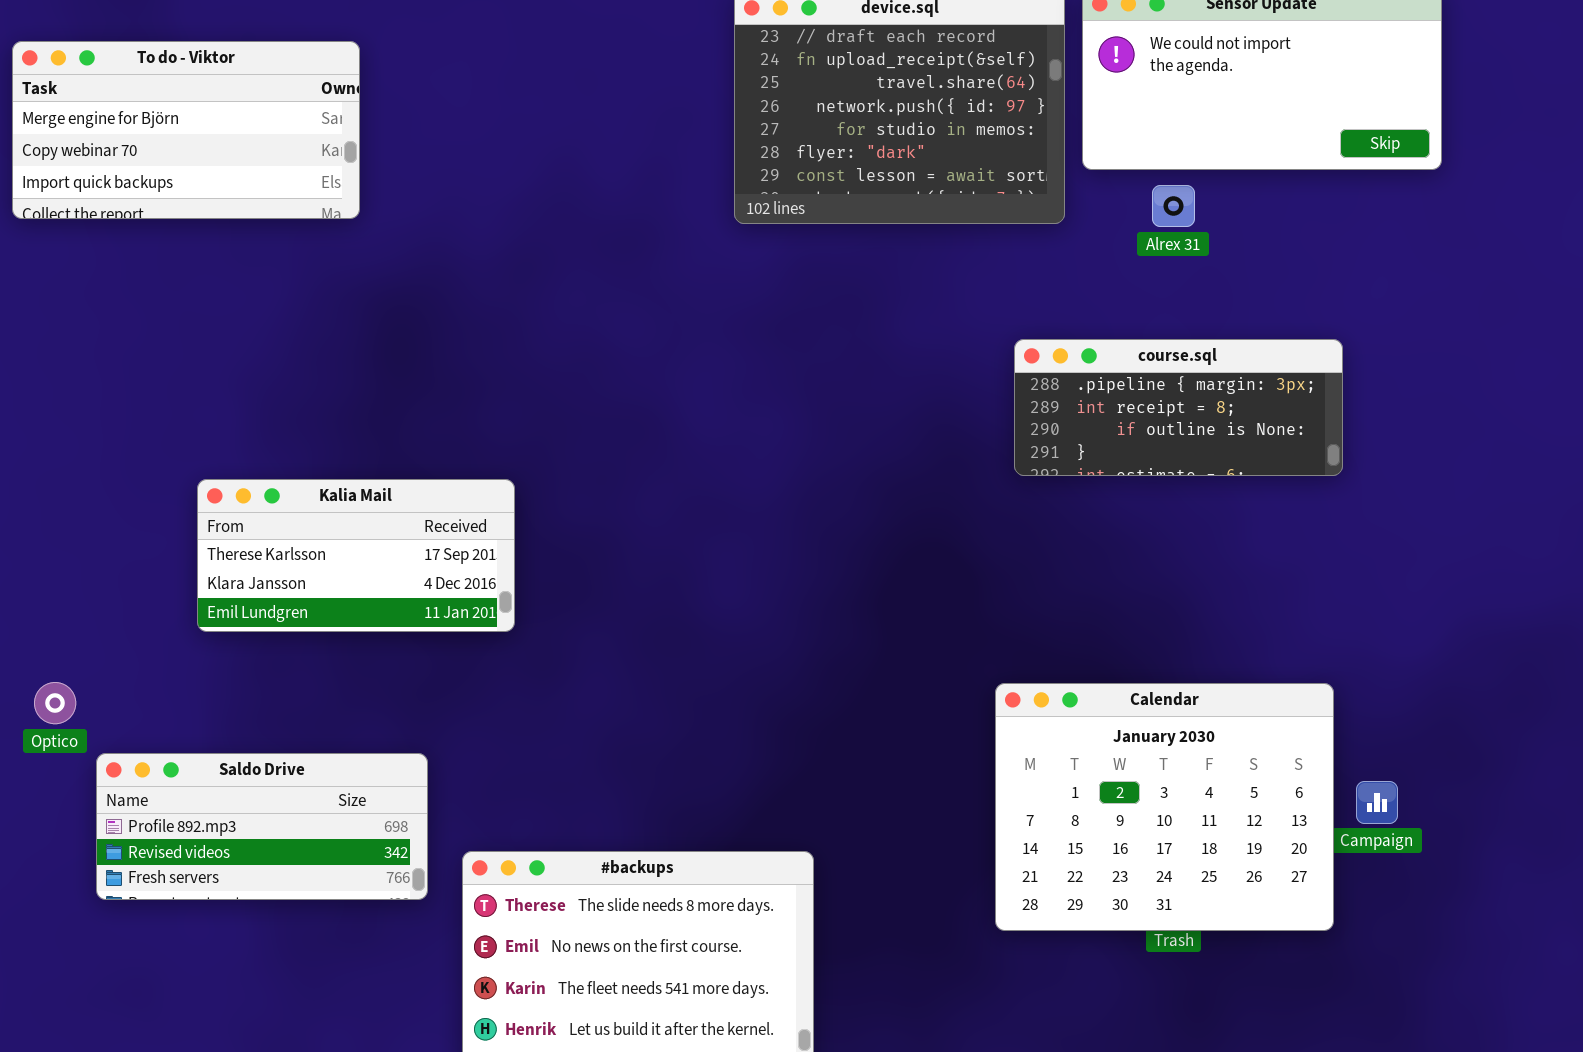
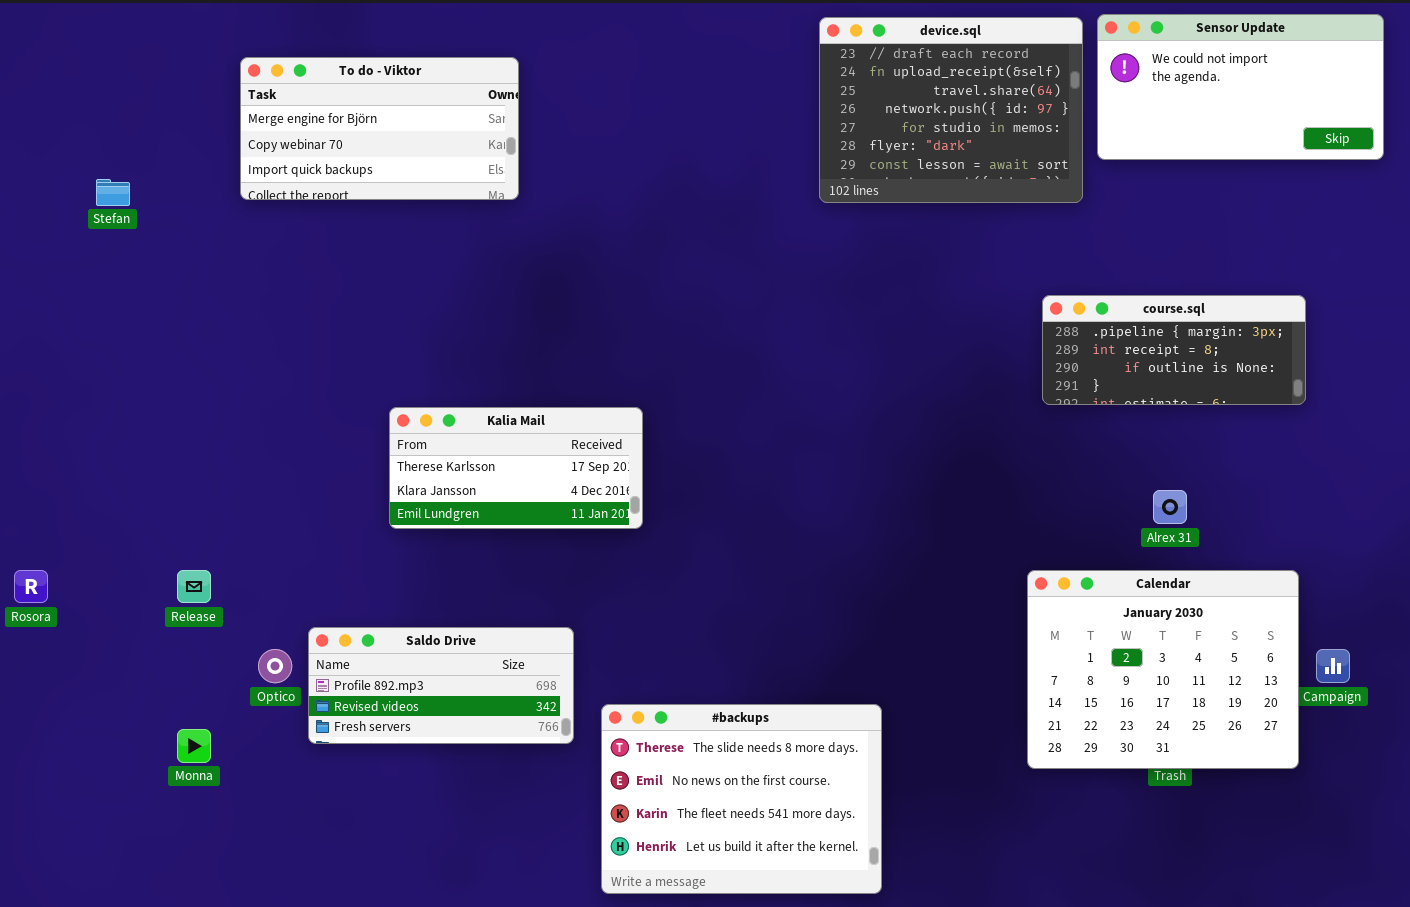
Alrex 31: [1152,185,1195,227] -> [1153,490,1187,524], moved
Optico: [34,682,76,724] -> [258,649,292,683], moved

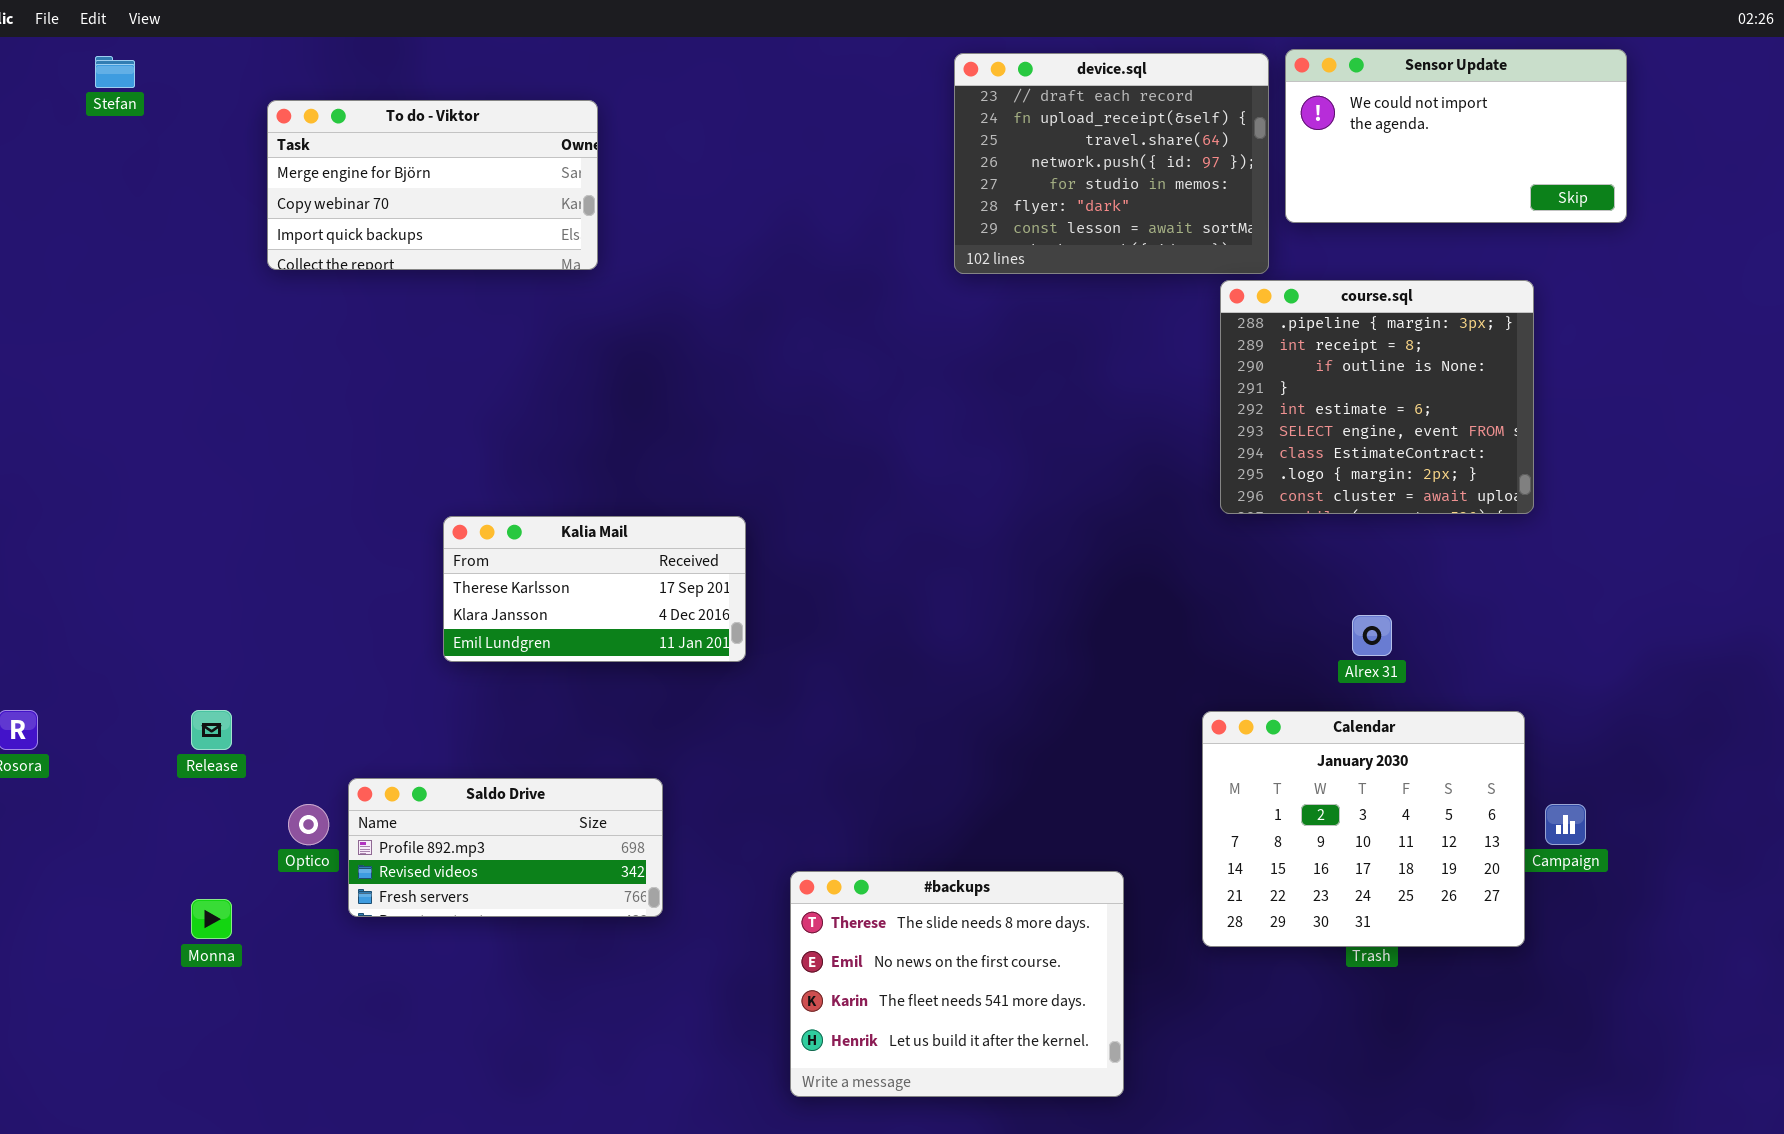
Stefan: [96,179,130,206] -> [95,56,135,88], moved
course.sql: [1042,295,1306,405] -> [1220,280,1534,514], resized
#backups: [601,704,882,894] -> [790,871,1124,1097], moved

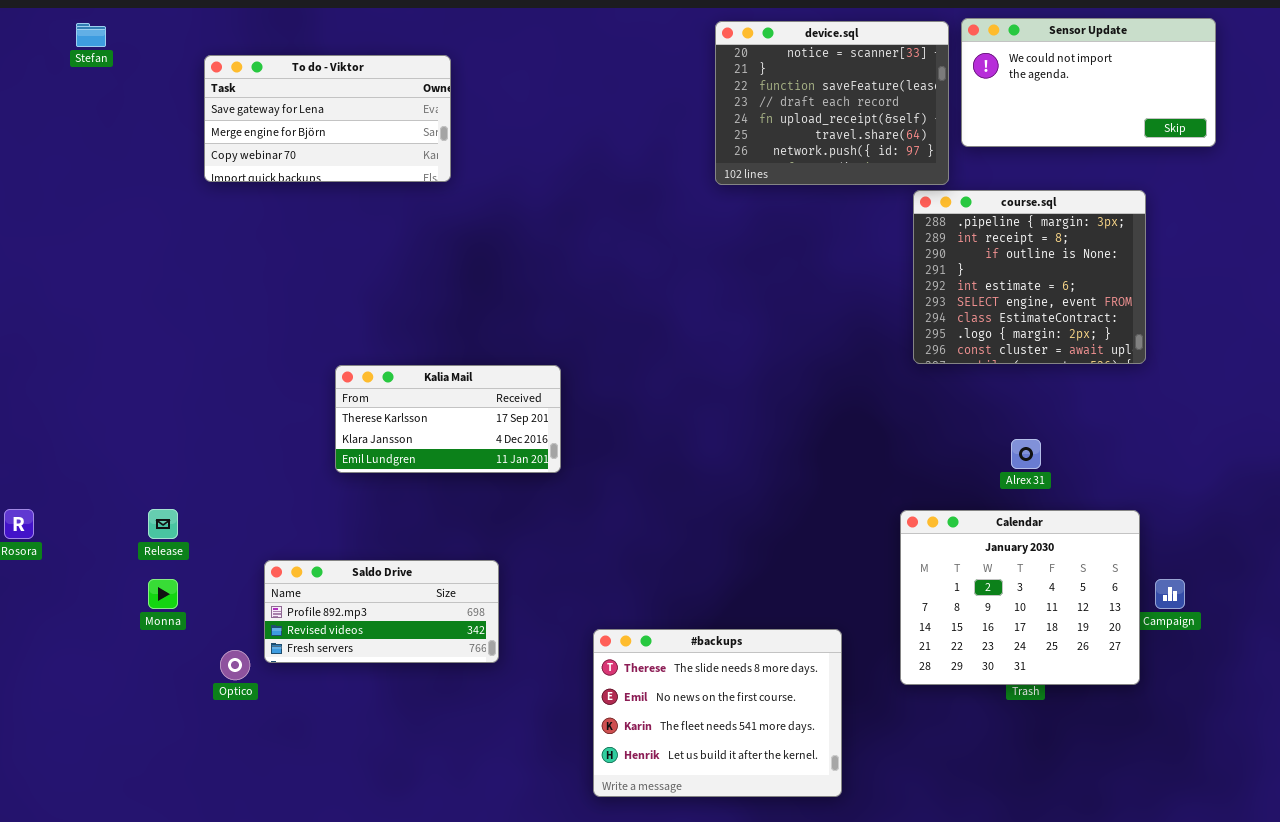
device.sql: [954,53,1269,274] -> [715,21,949,185], scrolled up 3 rows
To do - Viktor: [267,100,598,270] -> [204,55,451,182], scrolled up 1 row
Optico: [288,804,329,845] -> [220,650,250,680], moved
Monna: [191,899,232,939] -> [148,579,178,609], moved

